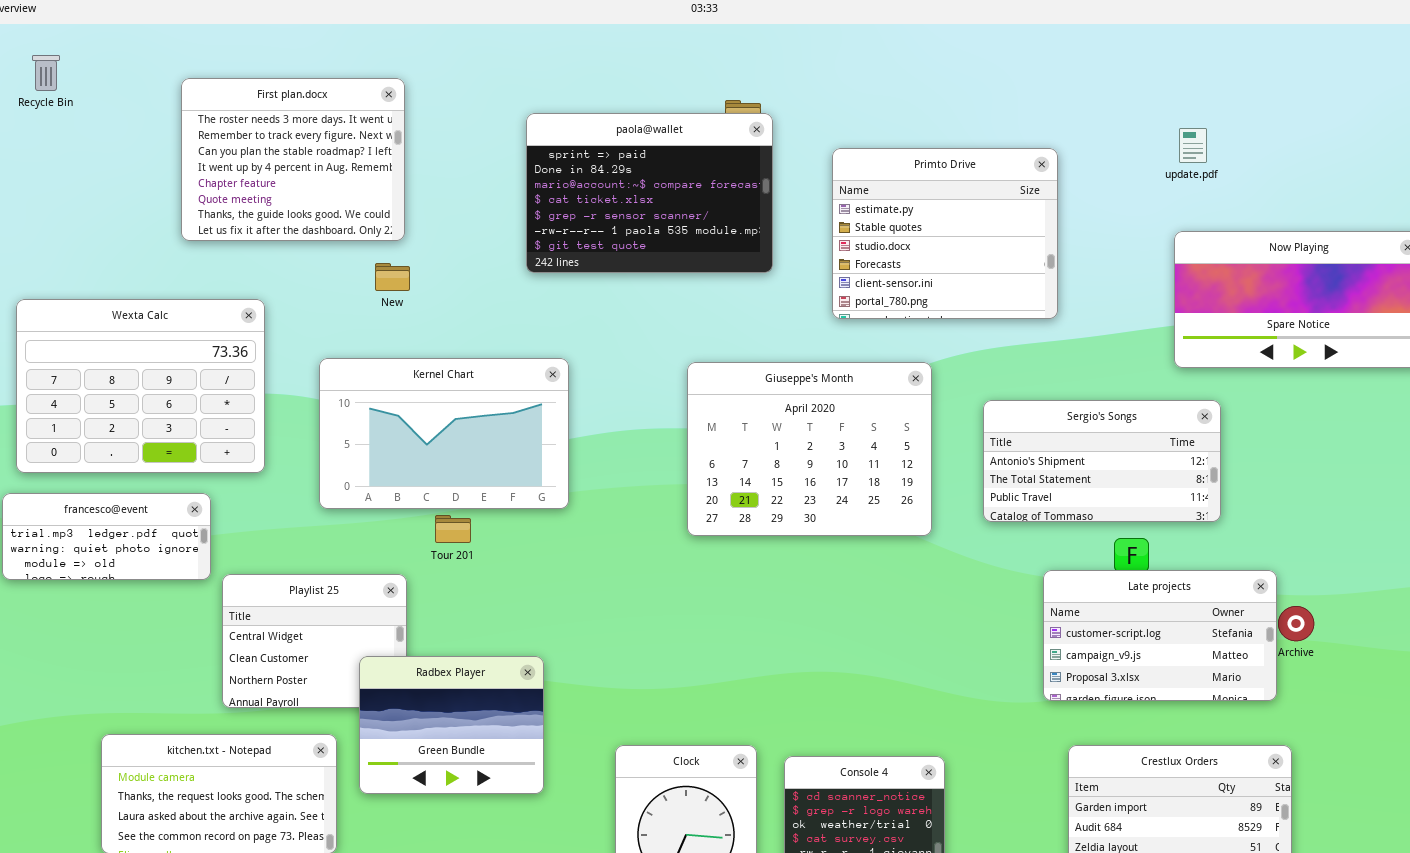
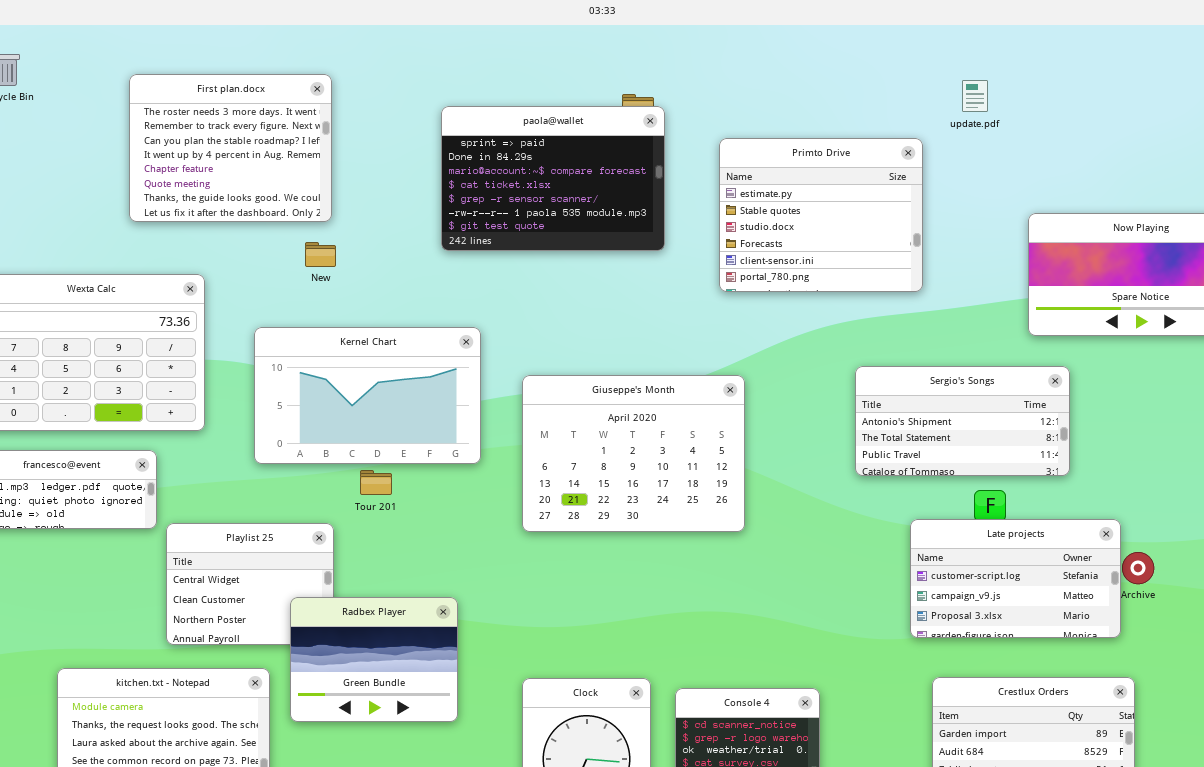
update.pdf: [1179,128,1207,163] -> [962,80,988,112], moved
Giuseppe's Month: [687,362,932,536] -> [522,375,745,532], moved

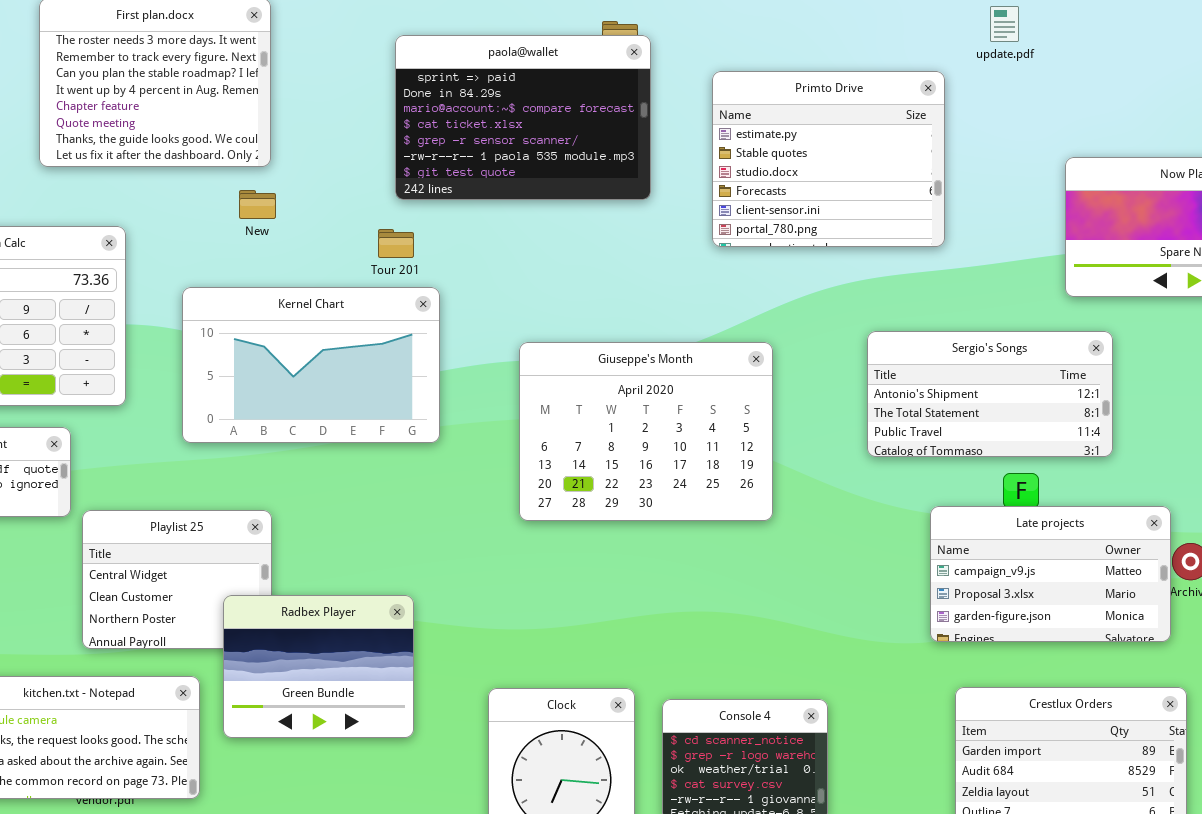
Giuseppe's Month: [522,375,745,532] -> [519,342,773,521], moved
Tour 201: [360,470,392,495] -> [378,229,414,258], moved
Late projects: [910,519,1121,638] -> [930,506,1171,642], scrolled down 1 row

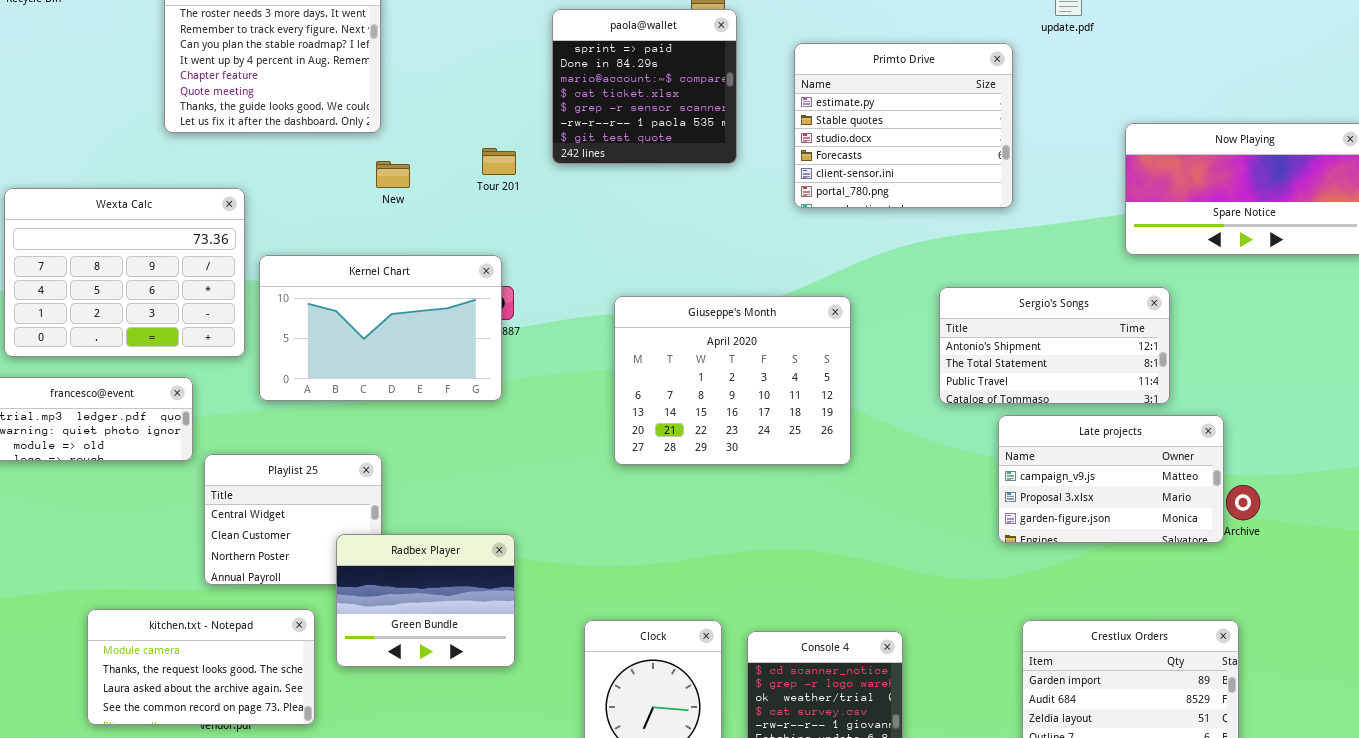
paola@wallet: [395,35,651,200] -> [552,9,737,164], resized
New: [239,190,276,219] -> [376,161,410,188], moved
Tour 201: [378,229,414,258] -> [482,148,516,175], moved
Kernel Chart: [182,287,440,443] -> [259,255,502,401], moved
Late projects: [930,506,1171,642] -> [998,415,1224,543], moved

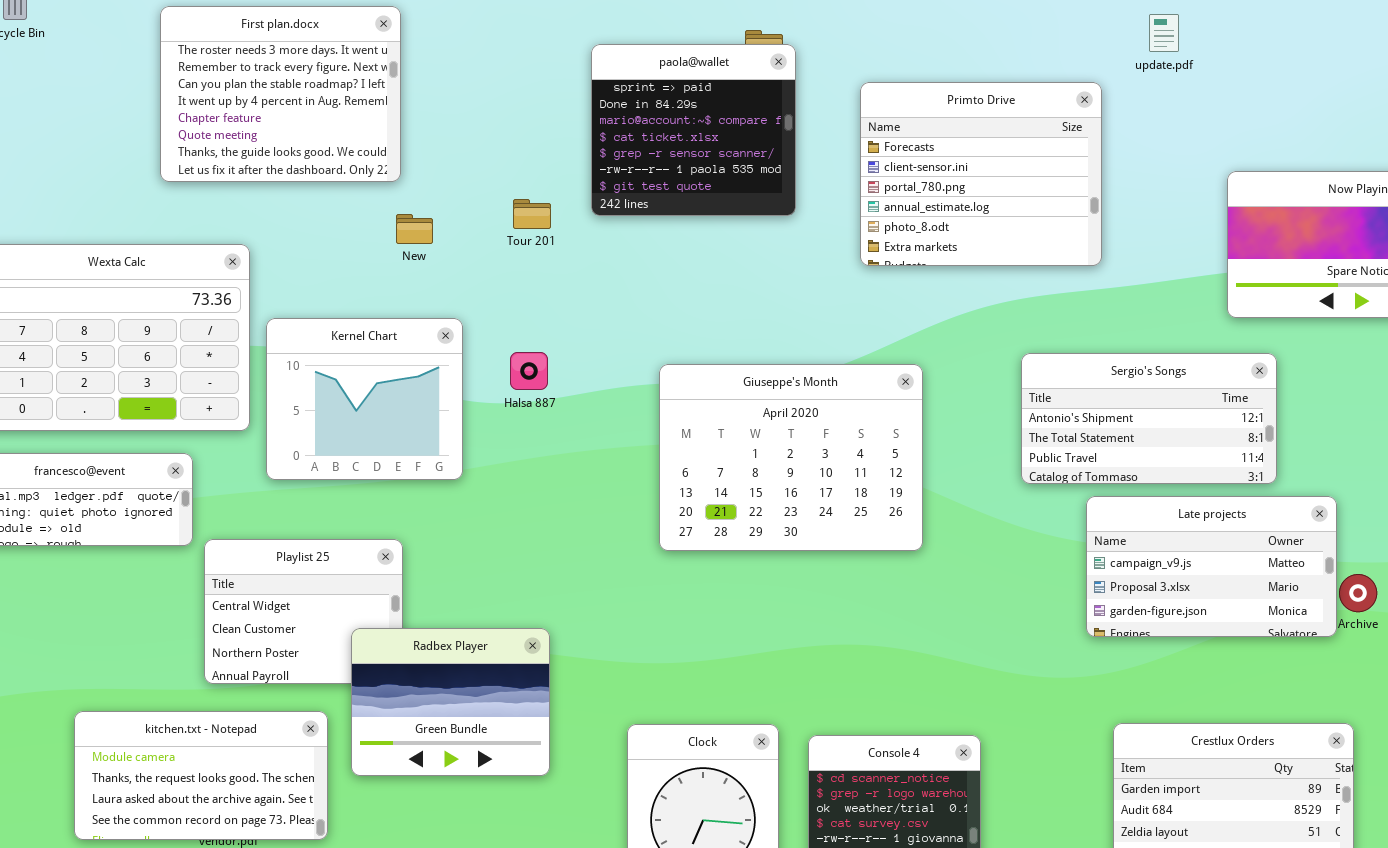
Primto Drive: [794,43,1013,208] -> [860,82,1102,266], scrolled down 3 rows
Kernel Chart: [259,255,502,401] -> [266,318,463,480], resized

